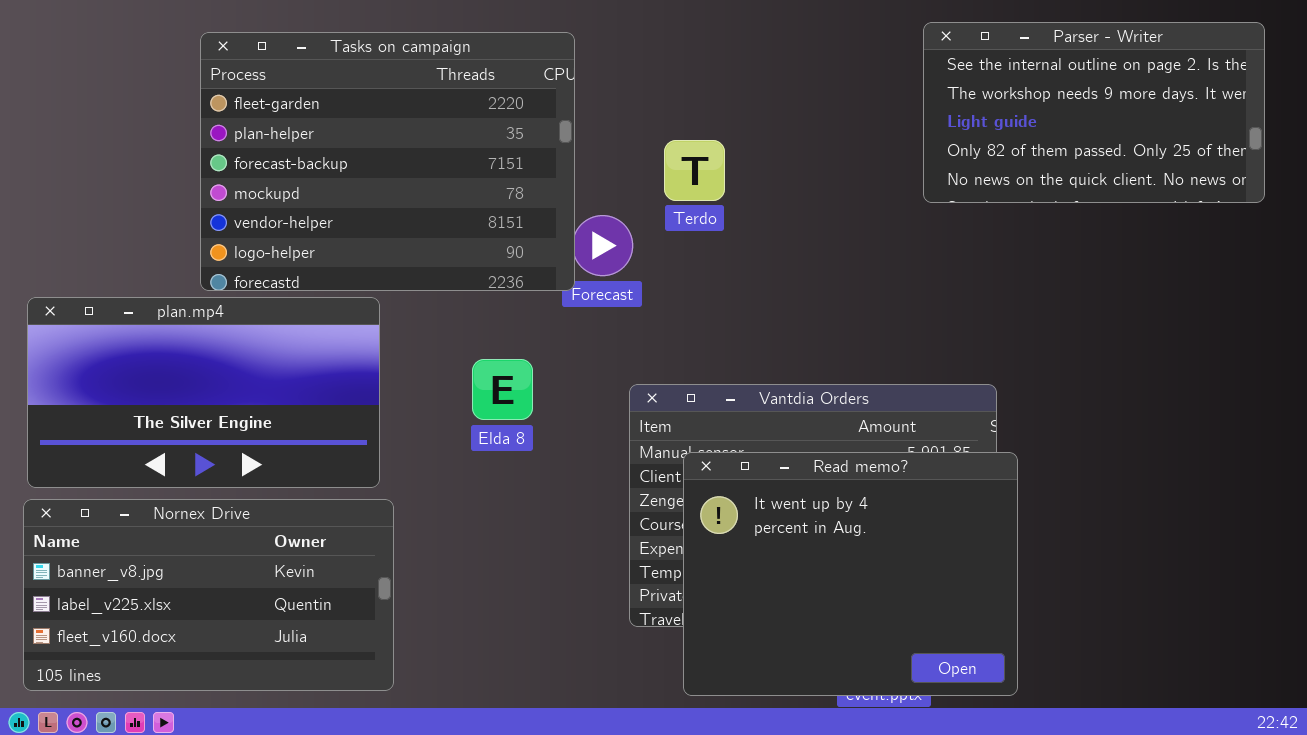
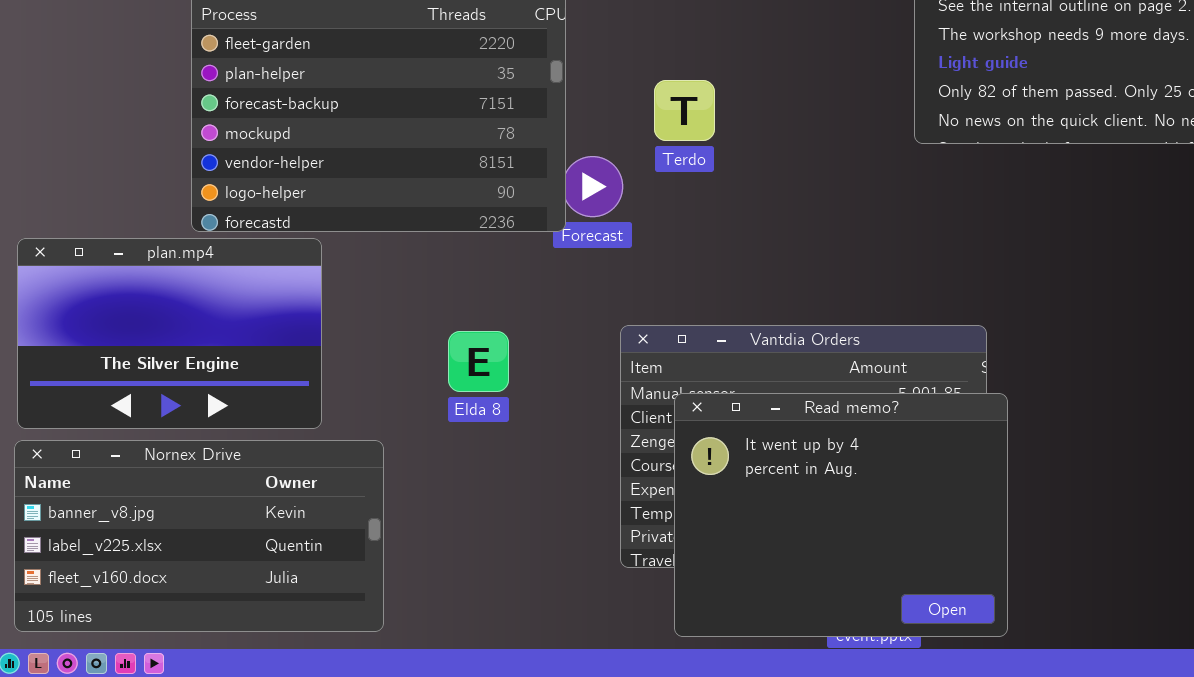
plan.mp4: [27,297,380,488] -> [17,238,322,429], resized
Elda 8: [472,359,533,420] -> [448,331,509,392], moved

